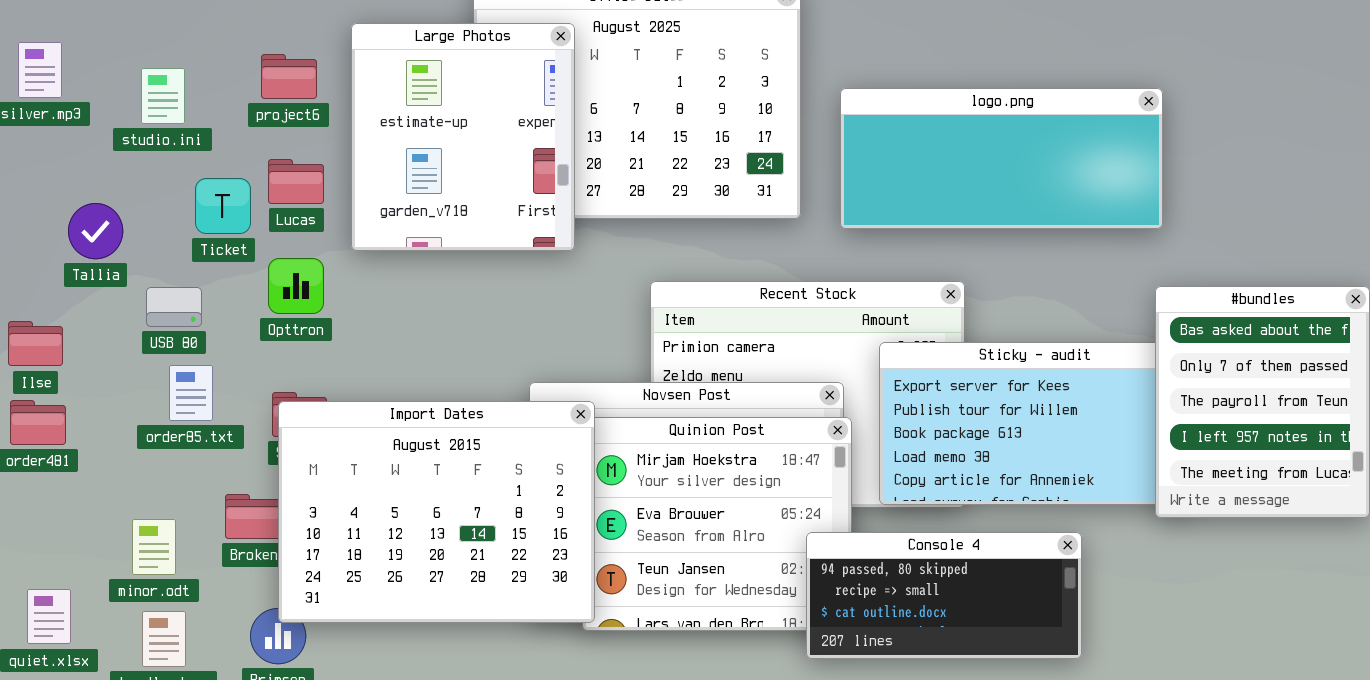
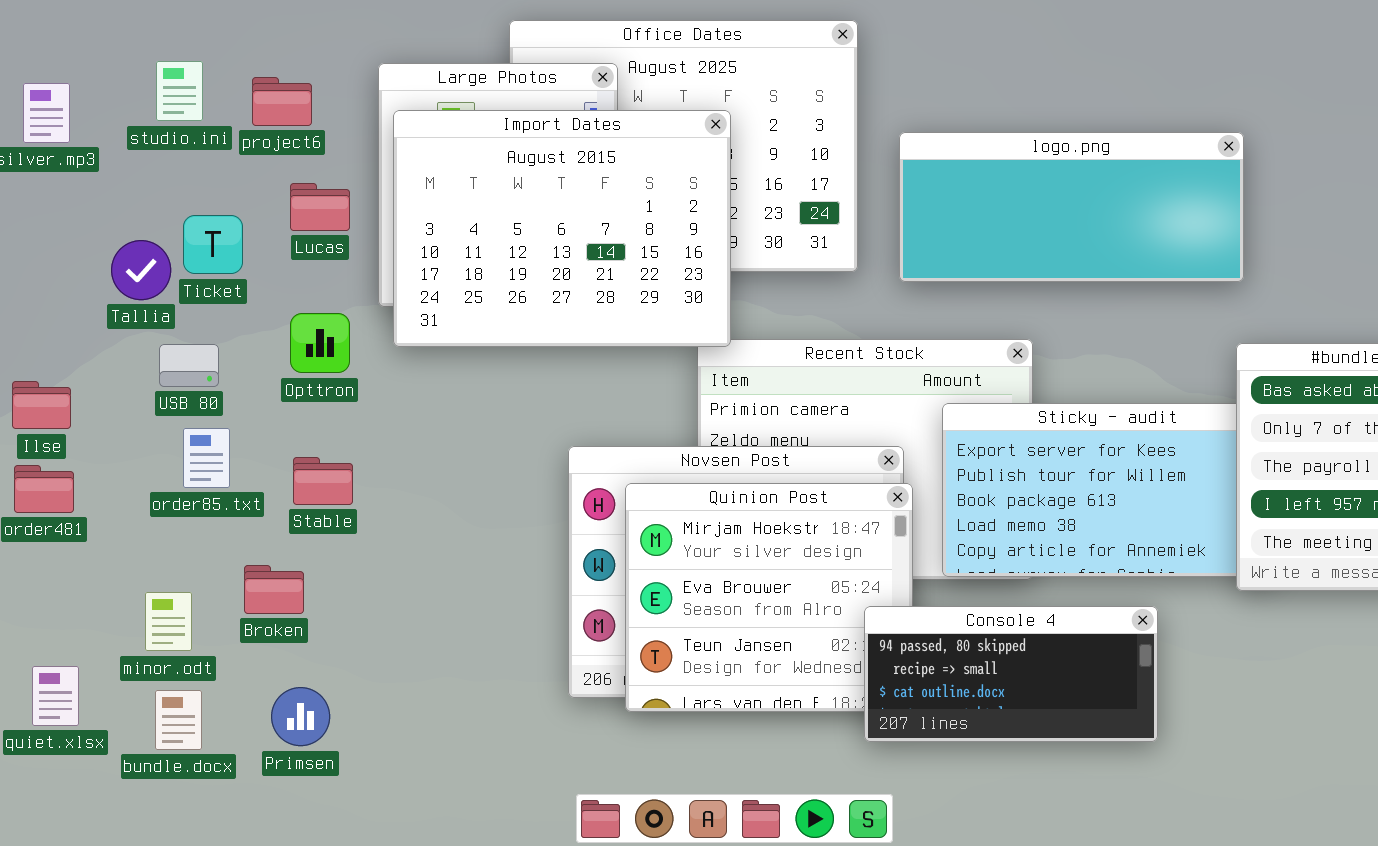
project6: [261,54,317,99] -> [252,77,312,126], moved
studio.ini: [141,68,185,124] -> [156,61,203,121], moved
Lucas: [268,159,324,204] -> [290,183,350,231], moved
Ticket: [195,178,251,234] -> [183,215,243,274], moved
Tallia: [68,203,123,259] -> [111,240,171,300], moved
Import Dates: [278,401,595,623] -> [393,110,731,347], moved

